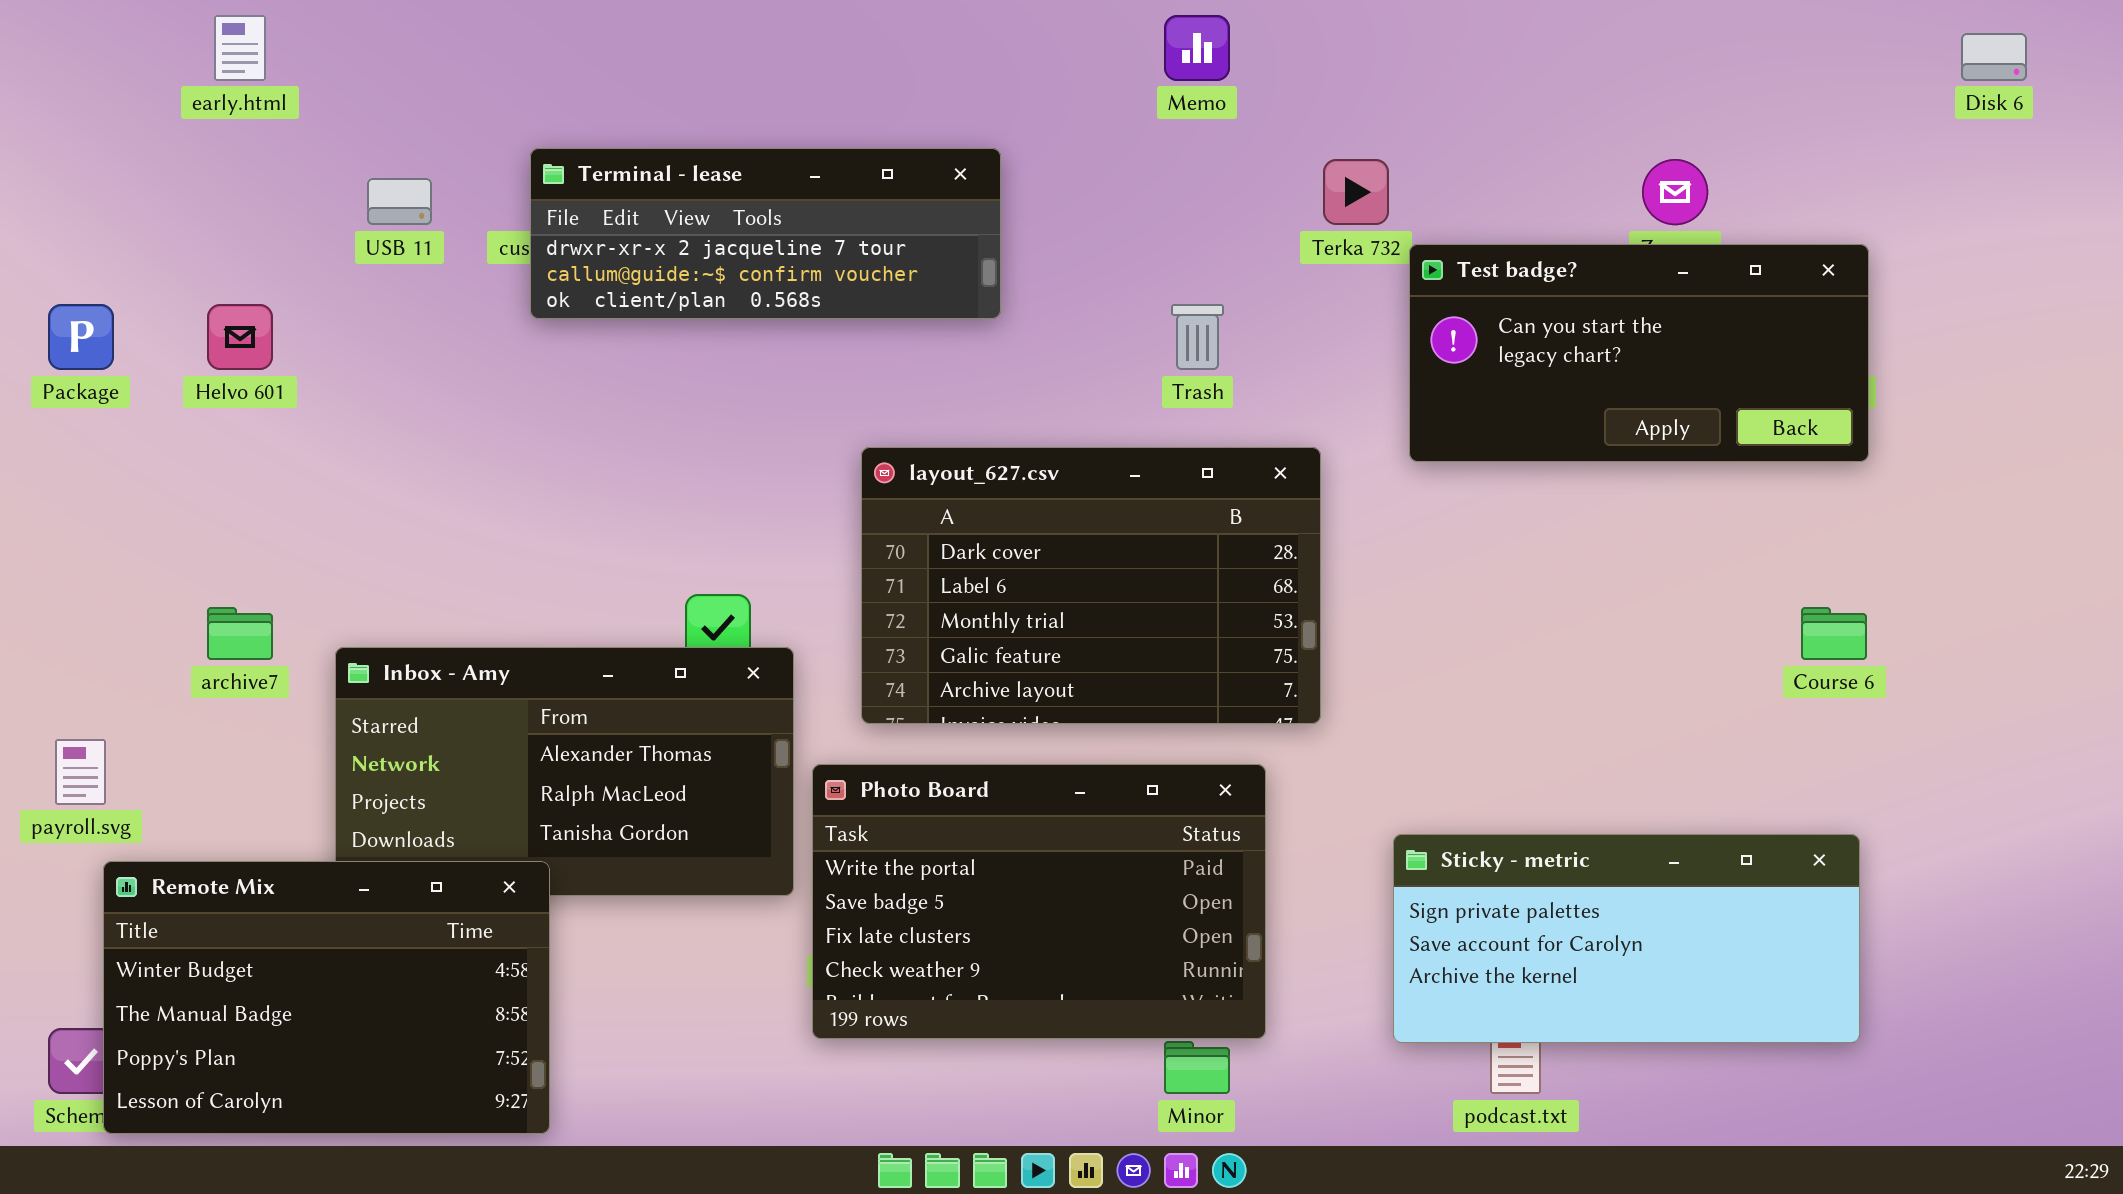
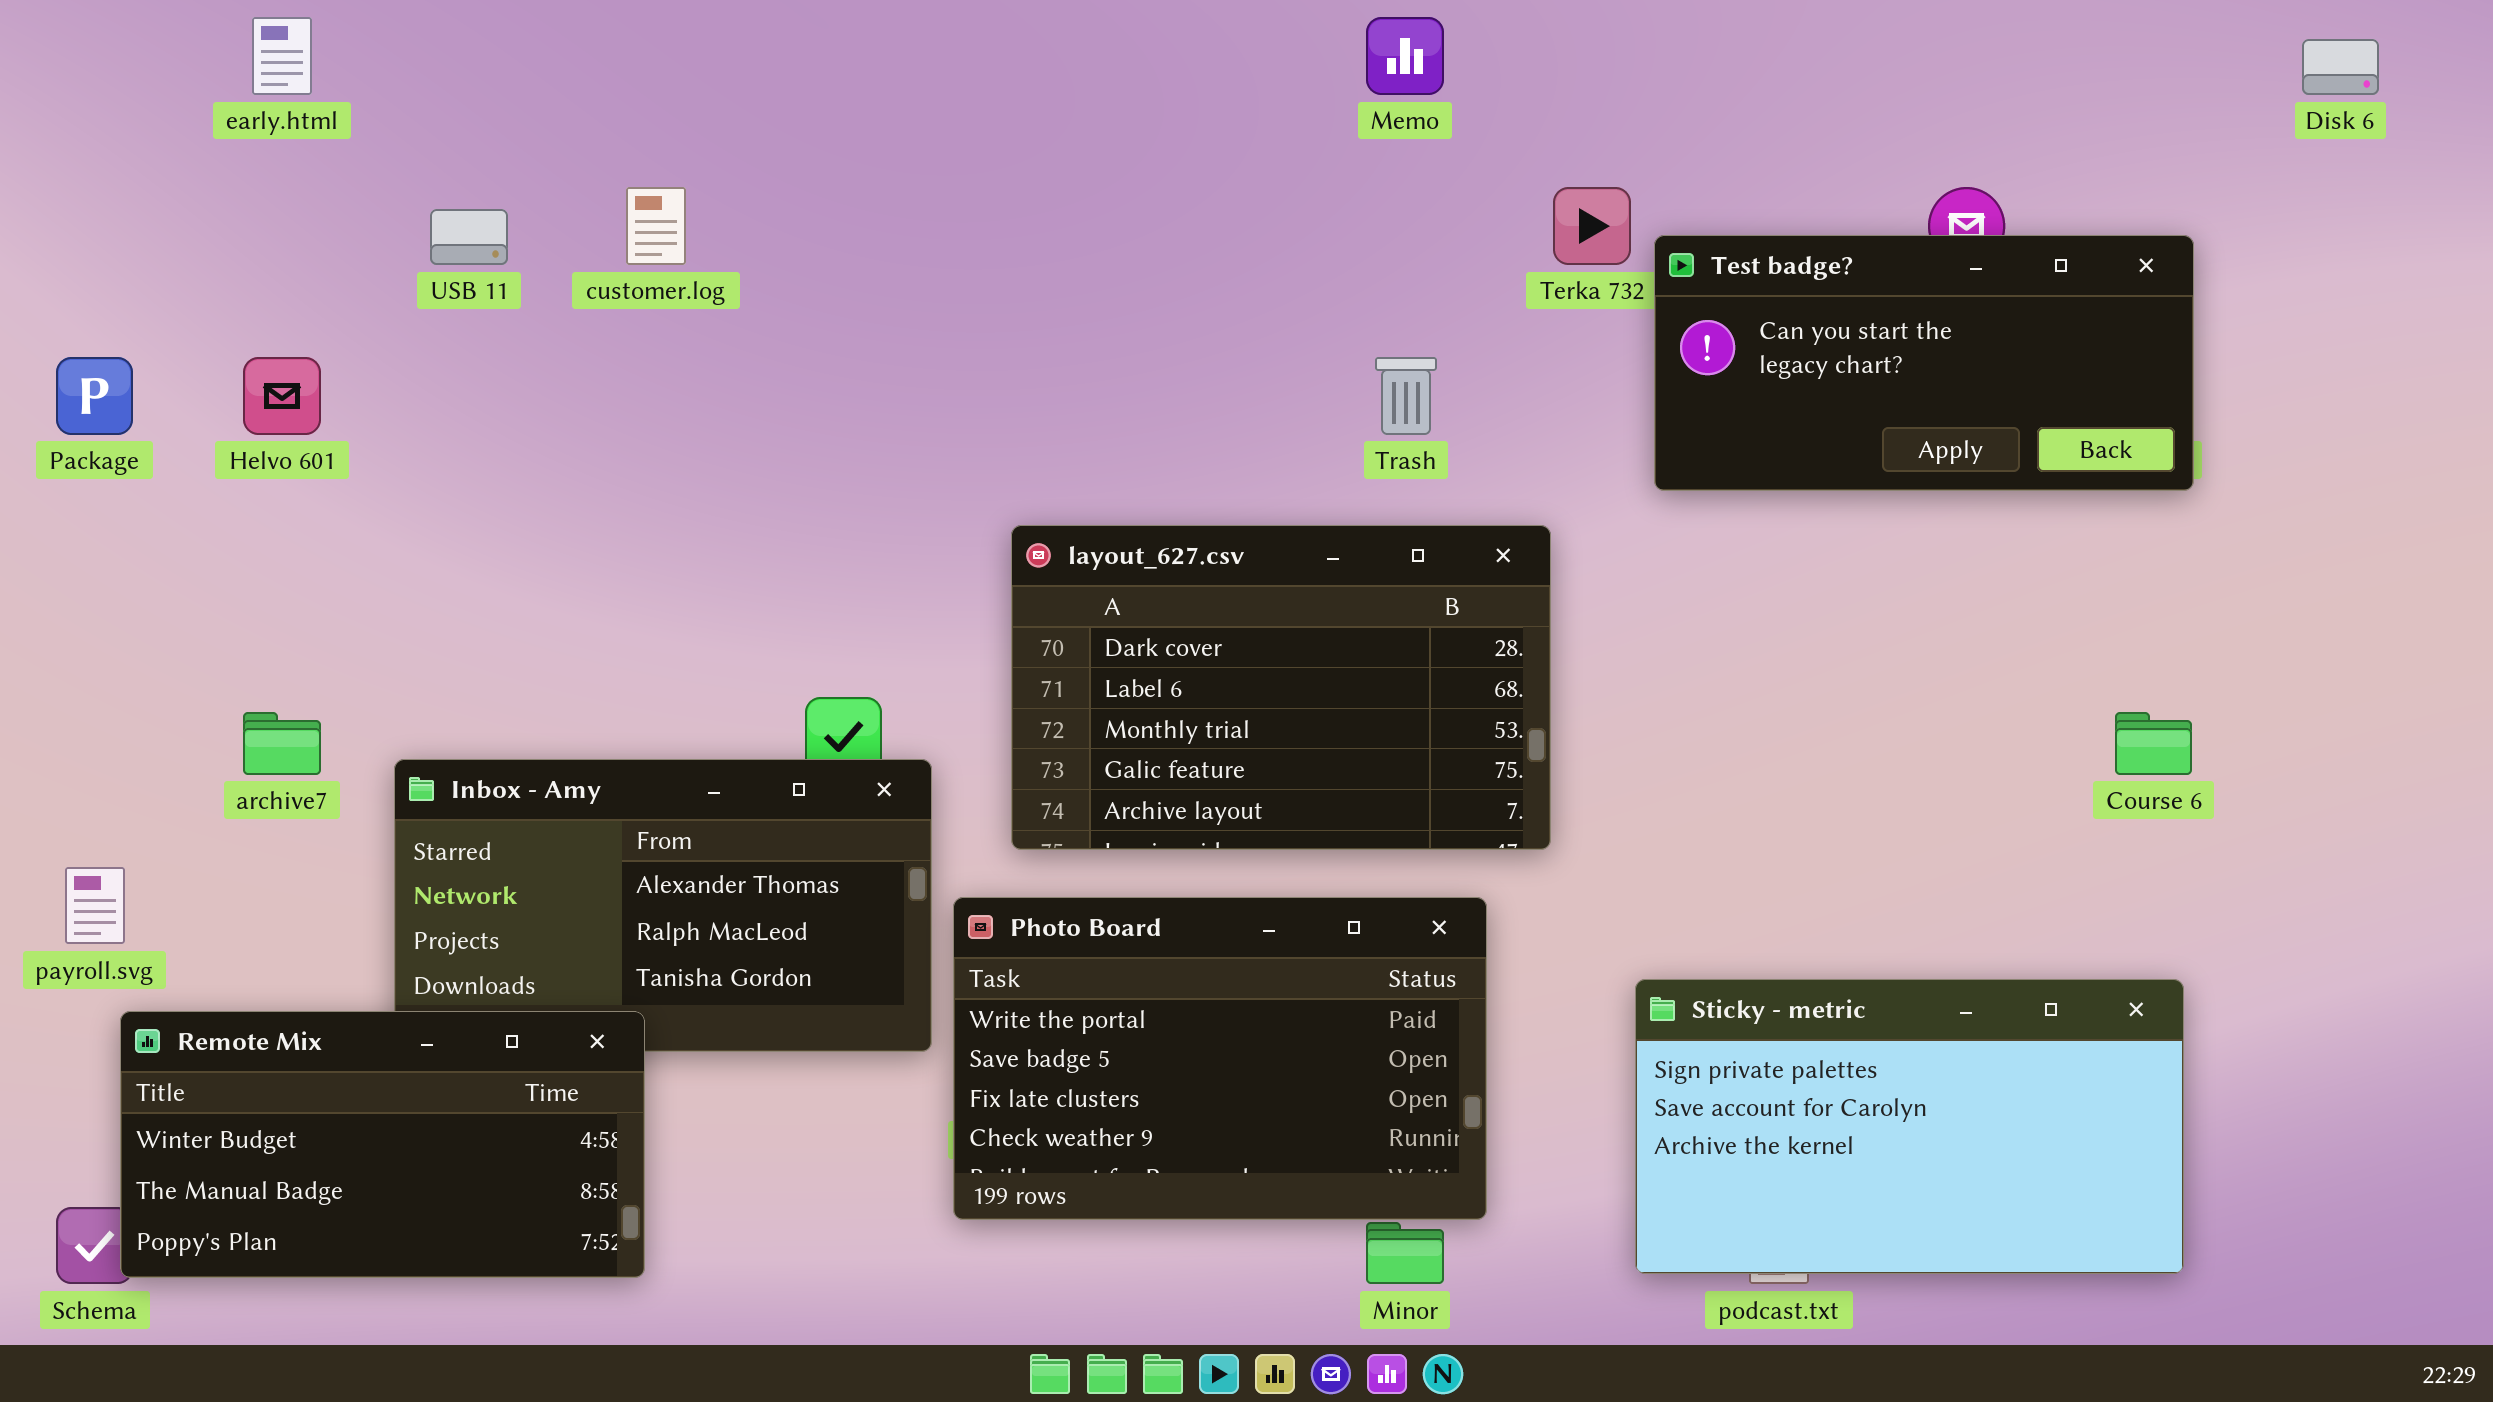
Terminal - lease: [530,148,1001,319] -> none, closed
Test badge?: [1409,244,1869,462] -> [1654,235,2194,491], moved
Sticky - metric: [1393,834,1860,1043] -> [1635,979,2184,1274], resized
Remote Mix: [103,861,550,1134] -> [120,1011,645,1278], resized

